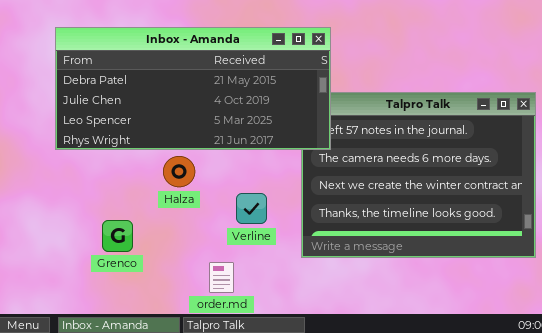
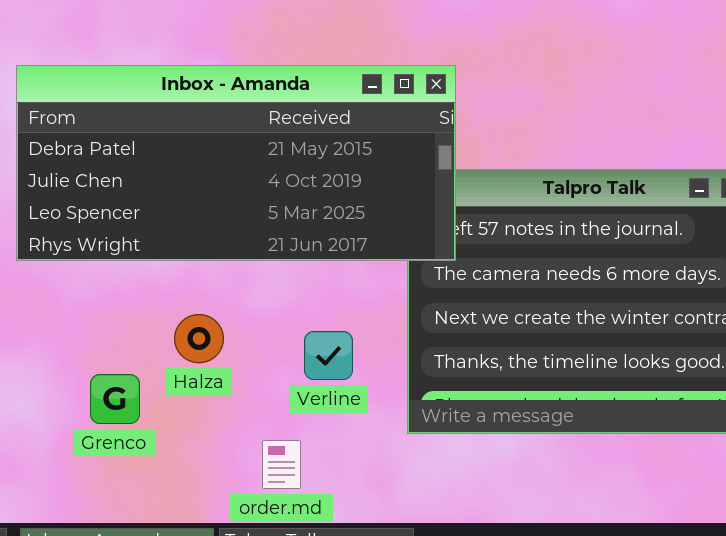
Halza: [163,156,195,187] -> [174,314,224,363], moved

